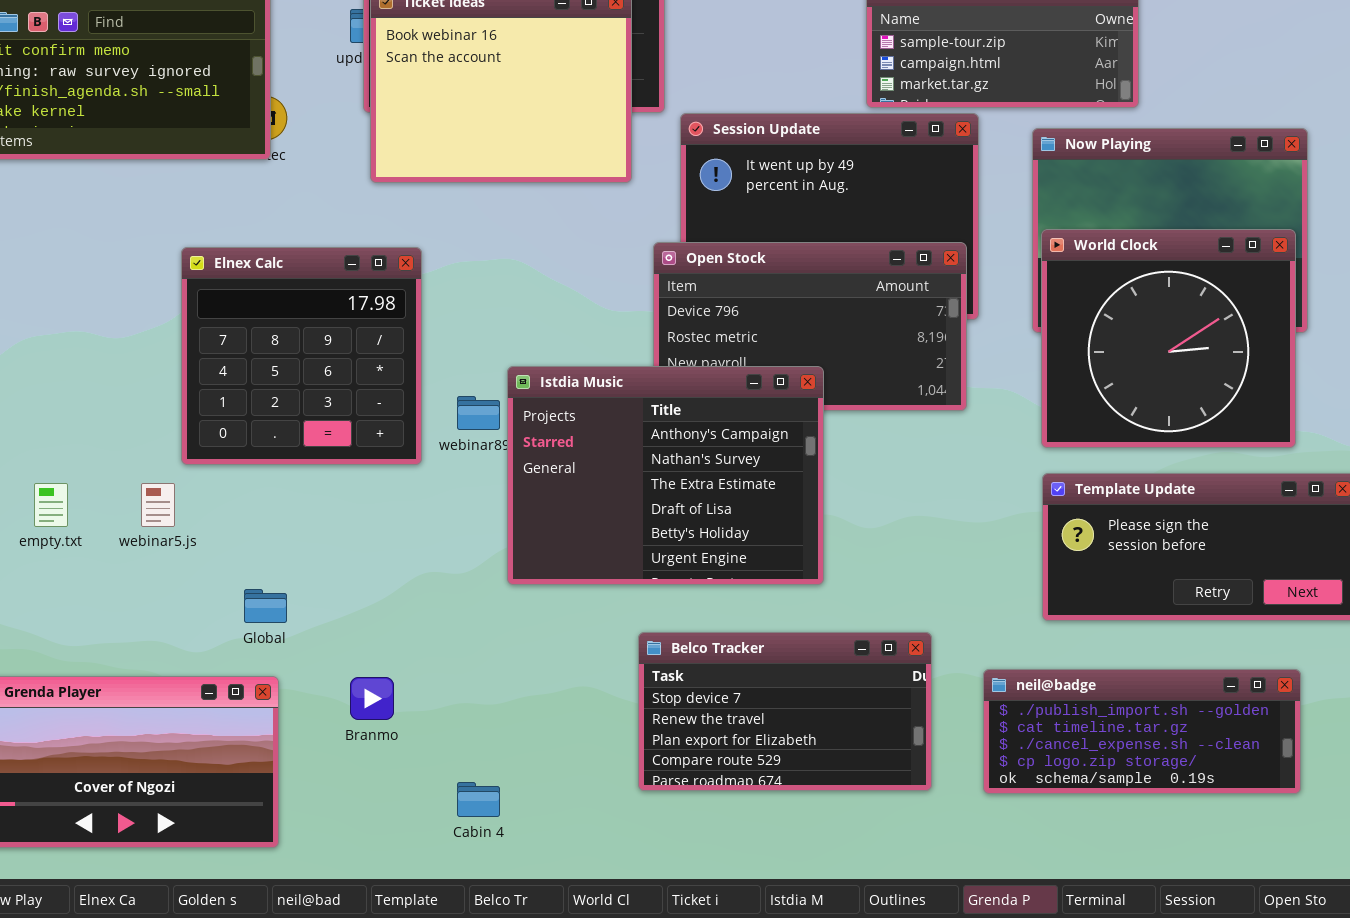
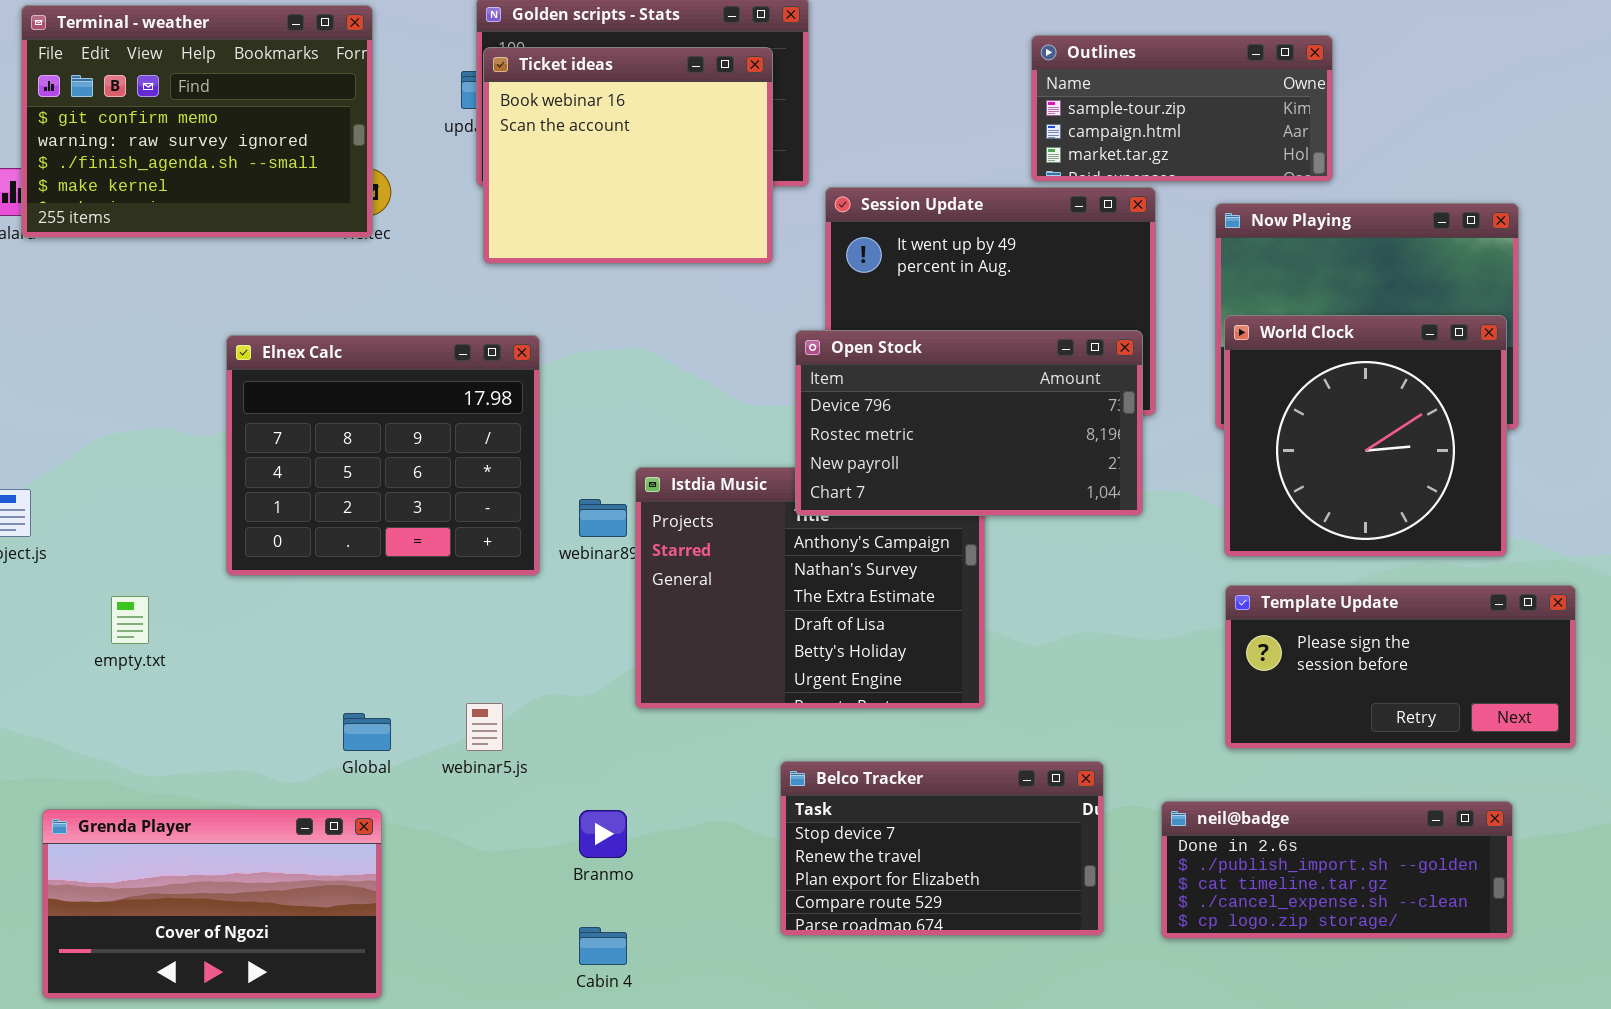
Open Stock: [653,242,967,411] -> [795,330,1143,516], raised
Elnex Calc: [181,247,422,465] -> [226,335,540,576], resized
webinar5.js: [141,483,175,527] -> [466,703,503,751], moved
neil@badge: [983,669,1301,794] -> [1161,801,1513,939], scrolled up 1 row
Branmo: [350,677,394,720] -> [579,810,627,858], moved

